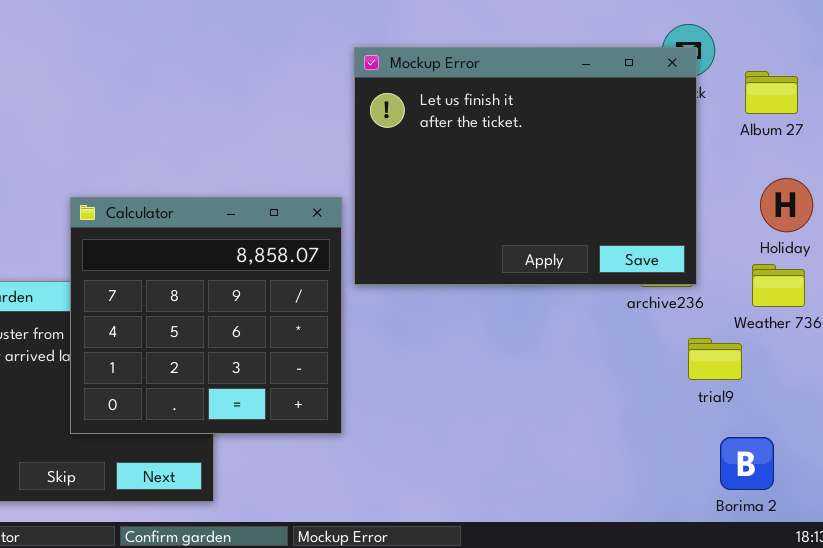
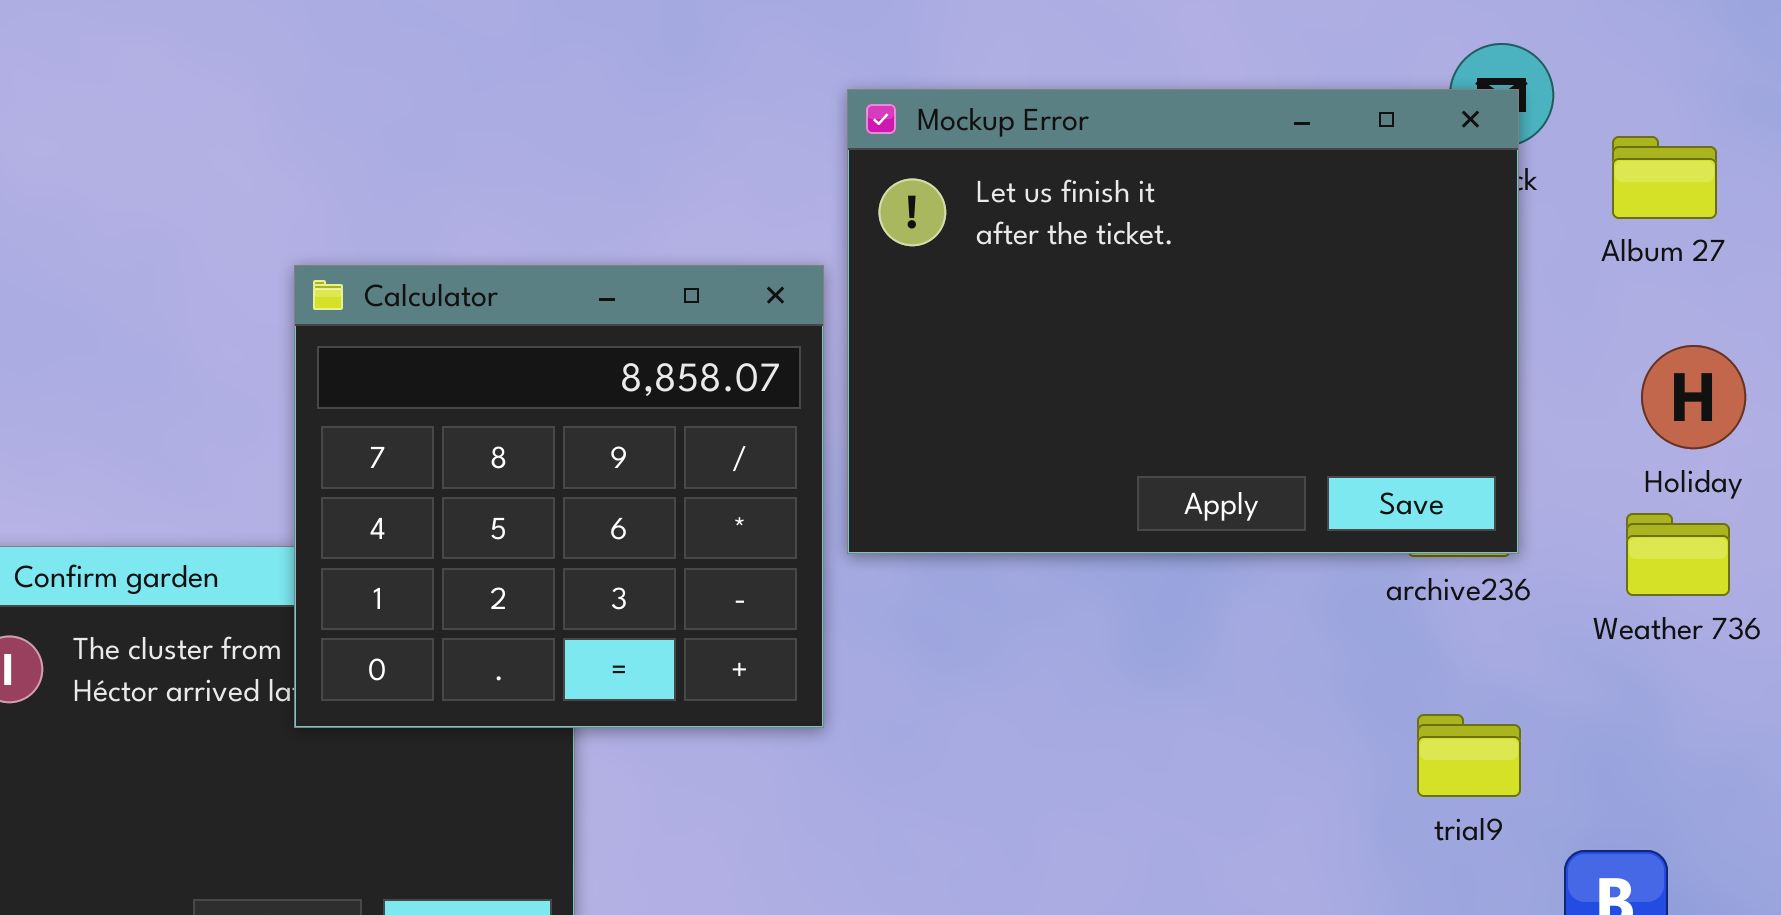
Calculator: [70,197,342,434] -> [294,265,824,728], moved
trial9: [688,338,742,380] -> [1417,714,1521,797], moved

